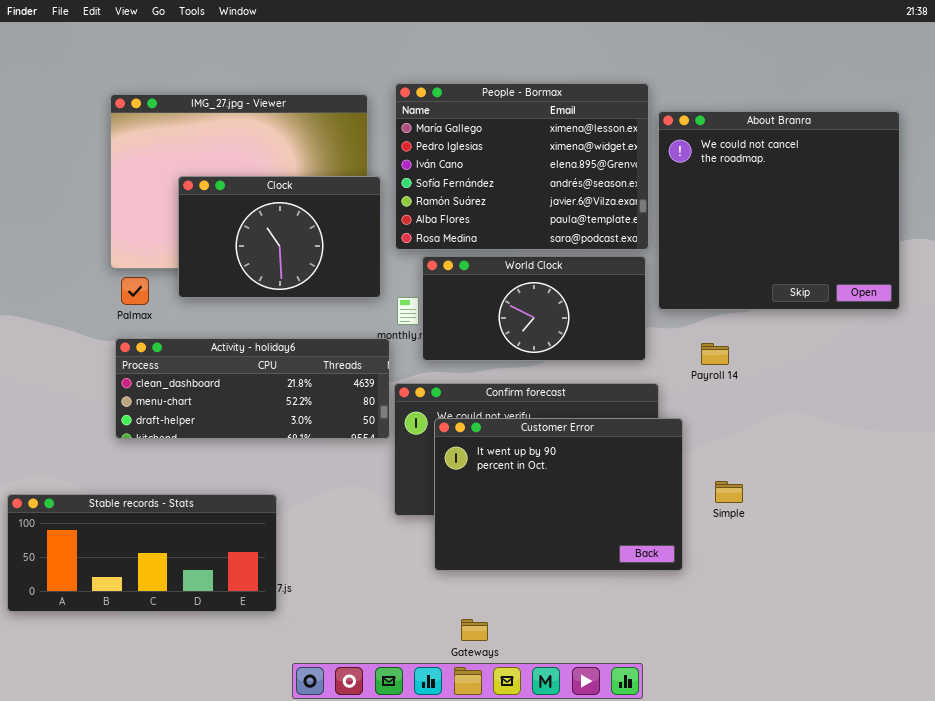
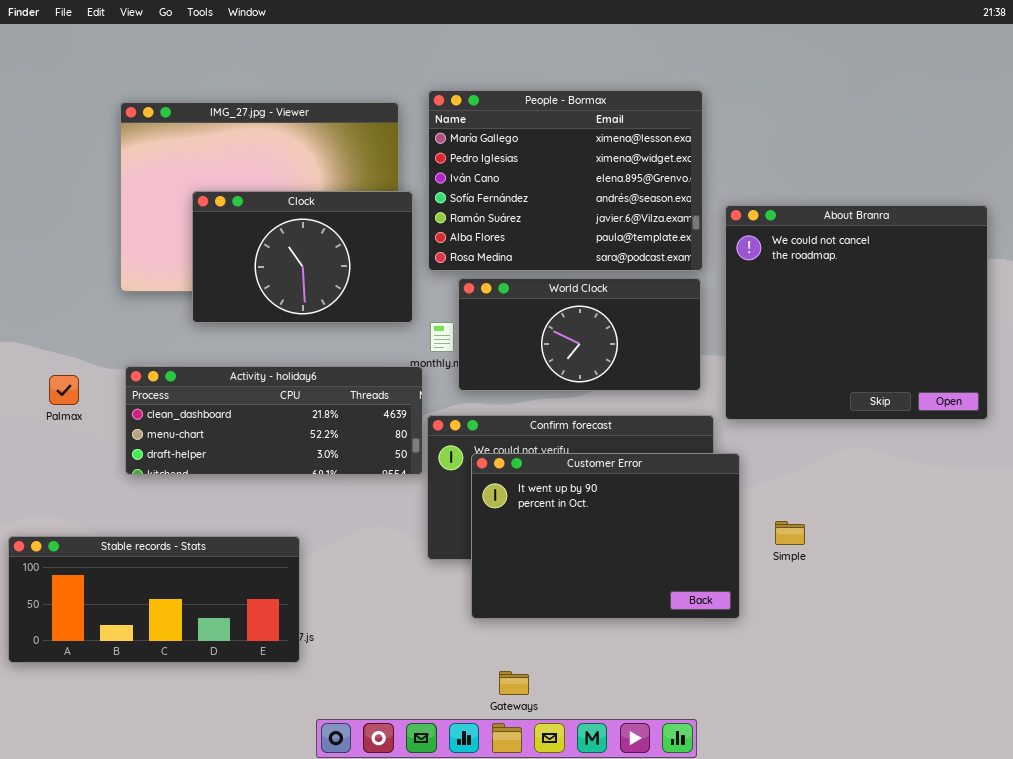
About Branra: [658,111,900,310] -> [725,205,988,420], moved
Palmax: [121,277,149,305] -> [49,375,79,405], moved

